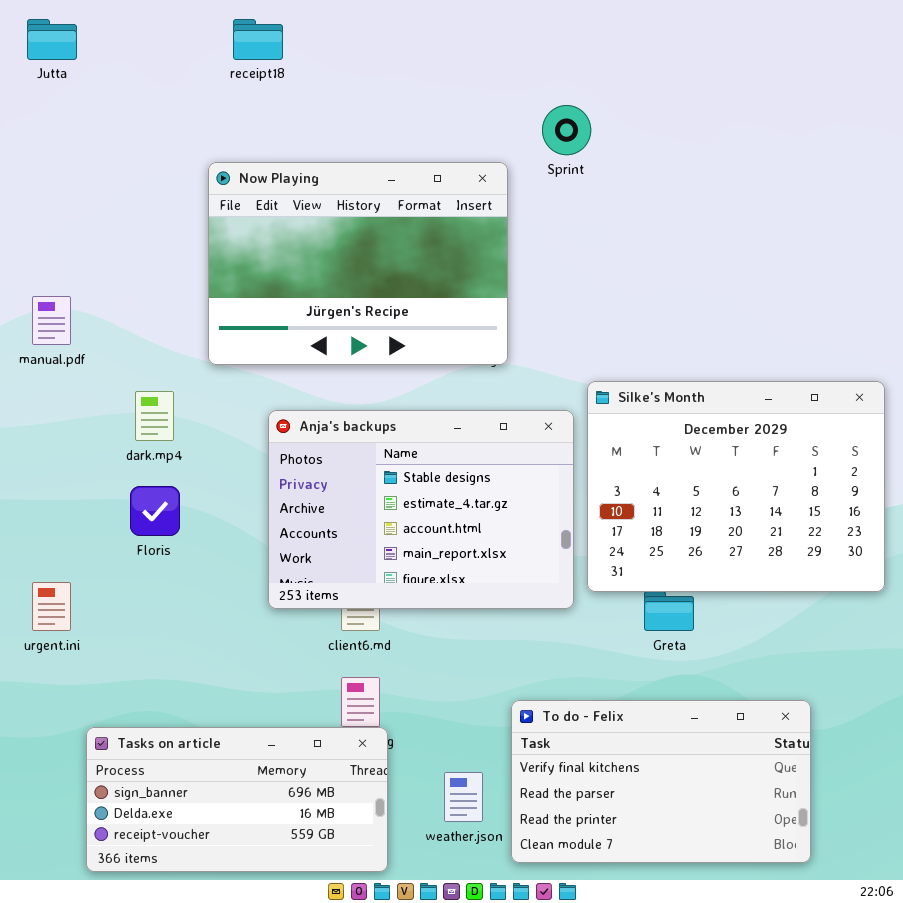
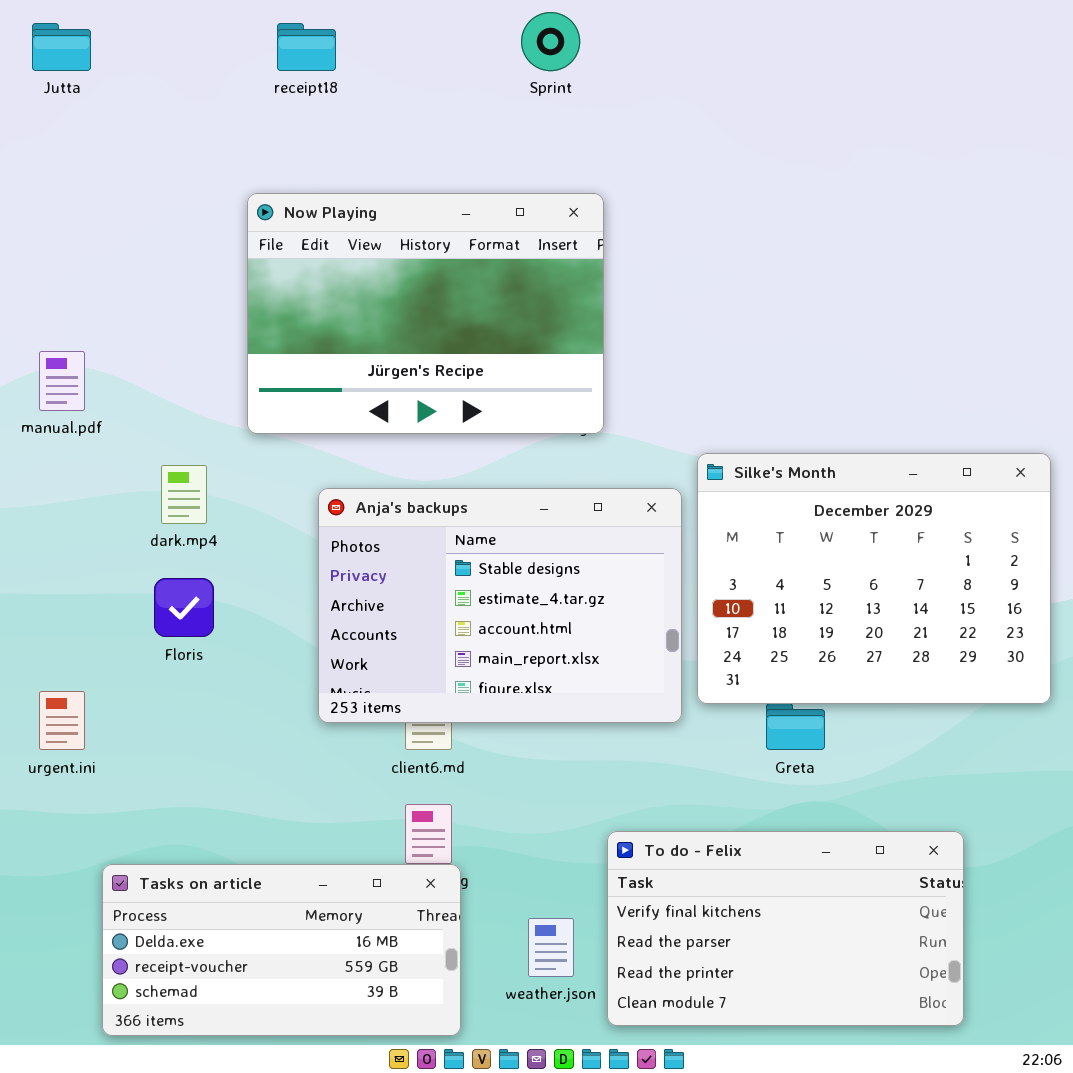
Sprint: [542,105,591,155] -> [521,12,580,71], moved
Tasks on article: [86,727,388,872] -> [102,864,461,1036], scrolled down 1 row

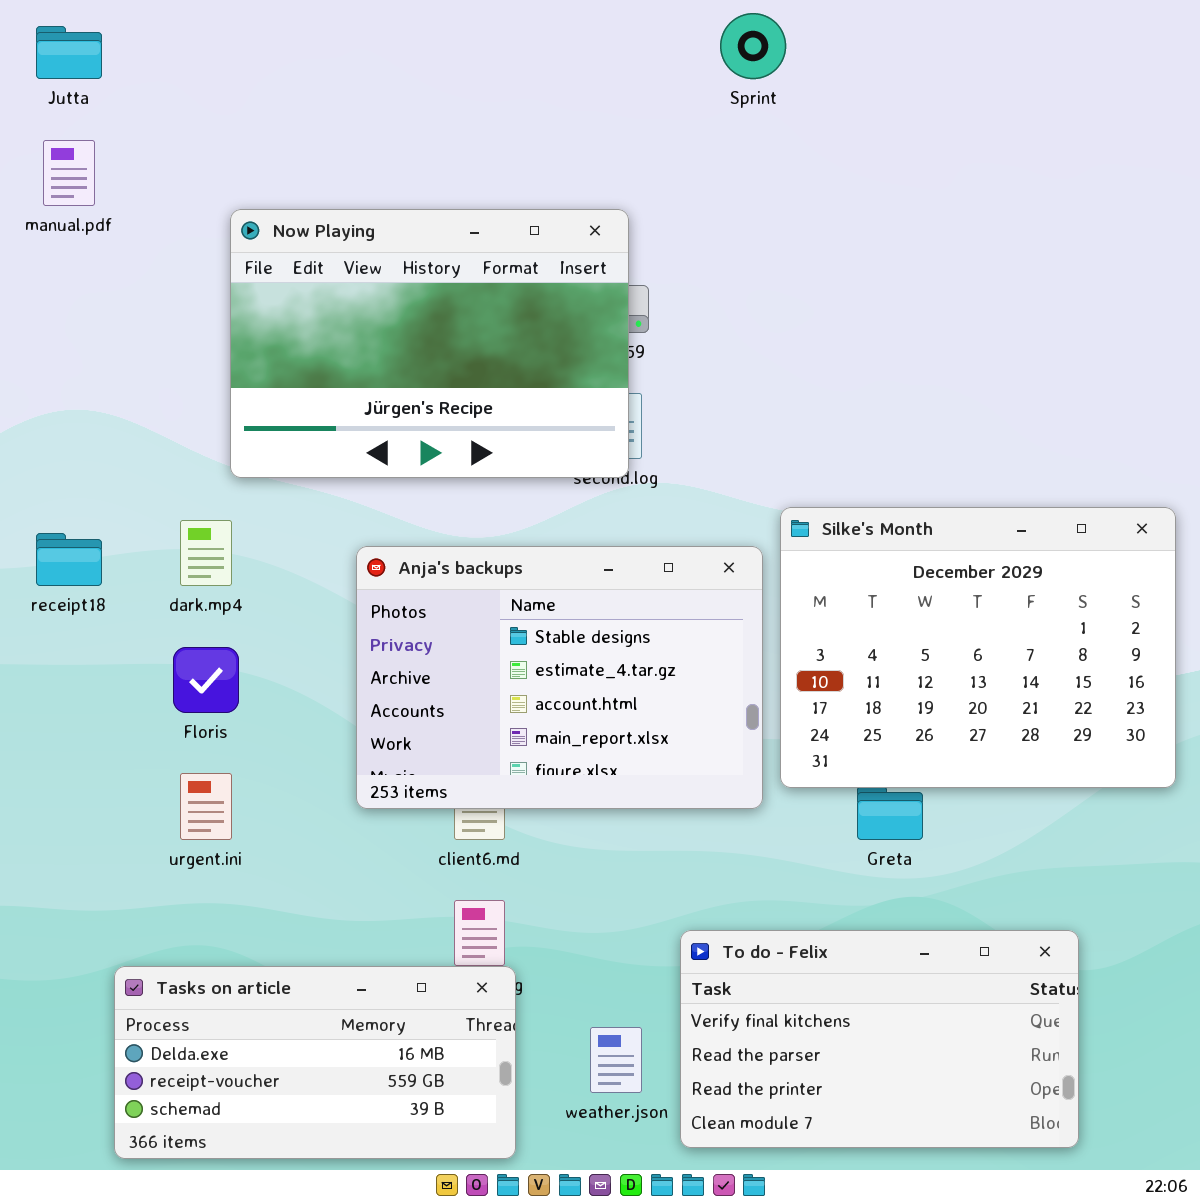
Sprint: [521,12,580,71] -> [720,13,786,79], moved
receipt18: [277,23,336,71] -> [36,533,102,586], moved
Now Playing: [247,193,604,434] -> [230,209,629,478], moved
manual.pdf: [39,351,85,411] -> [43,140,95,206], moved
urgent.ini: [39,691,85,750] -> [180,773,232,840], moved

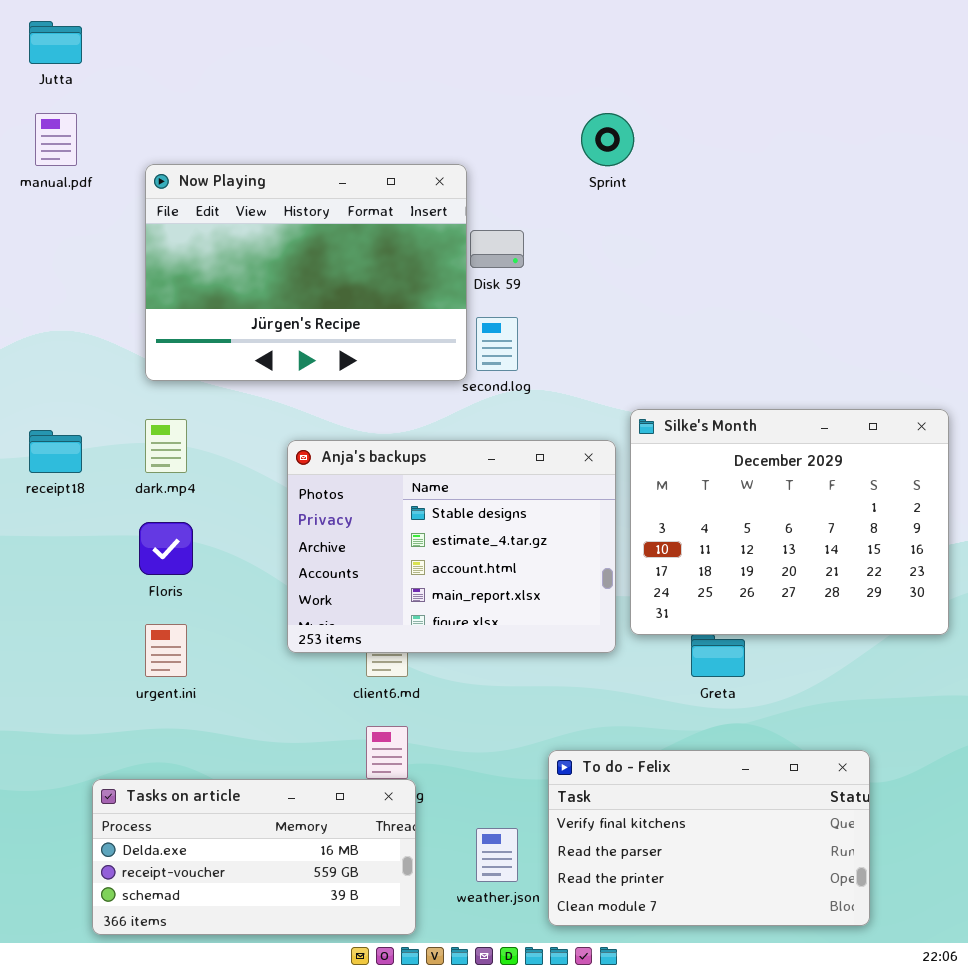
Sprint: [720,13,786,79] -> [581,113,634,166], moved
Now Playing: [230,209,629,478] -> [145,164,467,381], moved

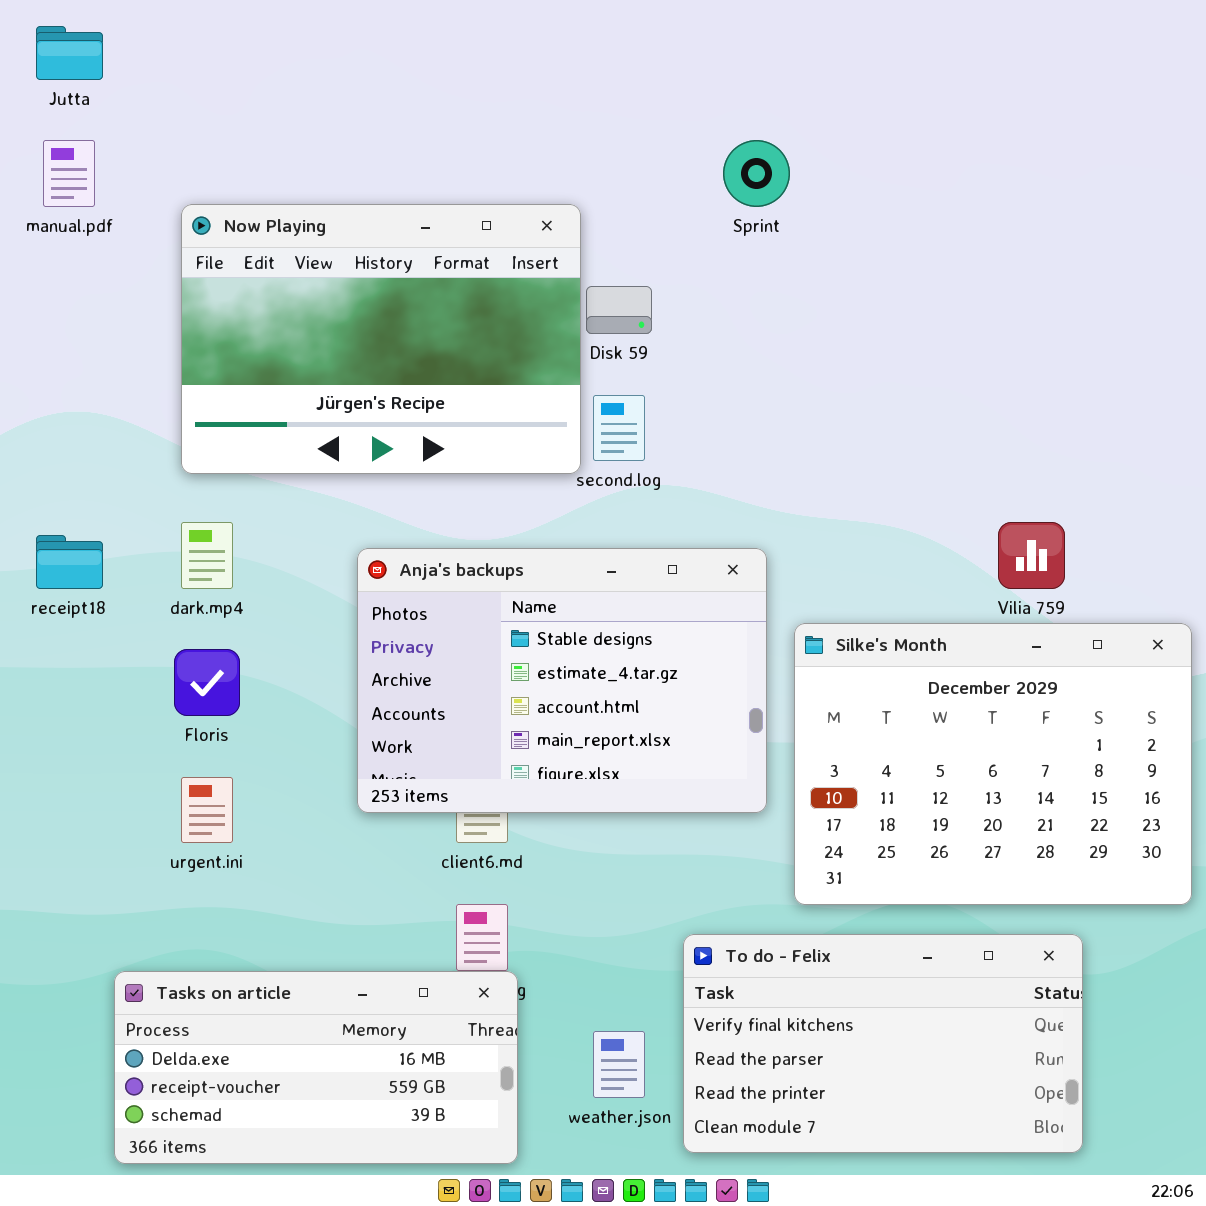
Silke's Month: [630,409,949,635] -> [794,623,1192,905], moved

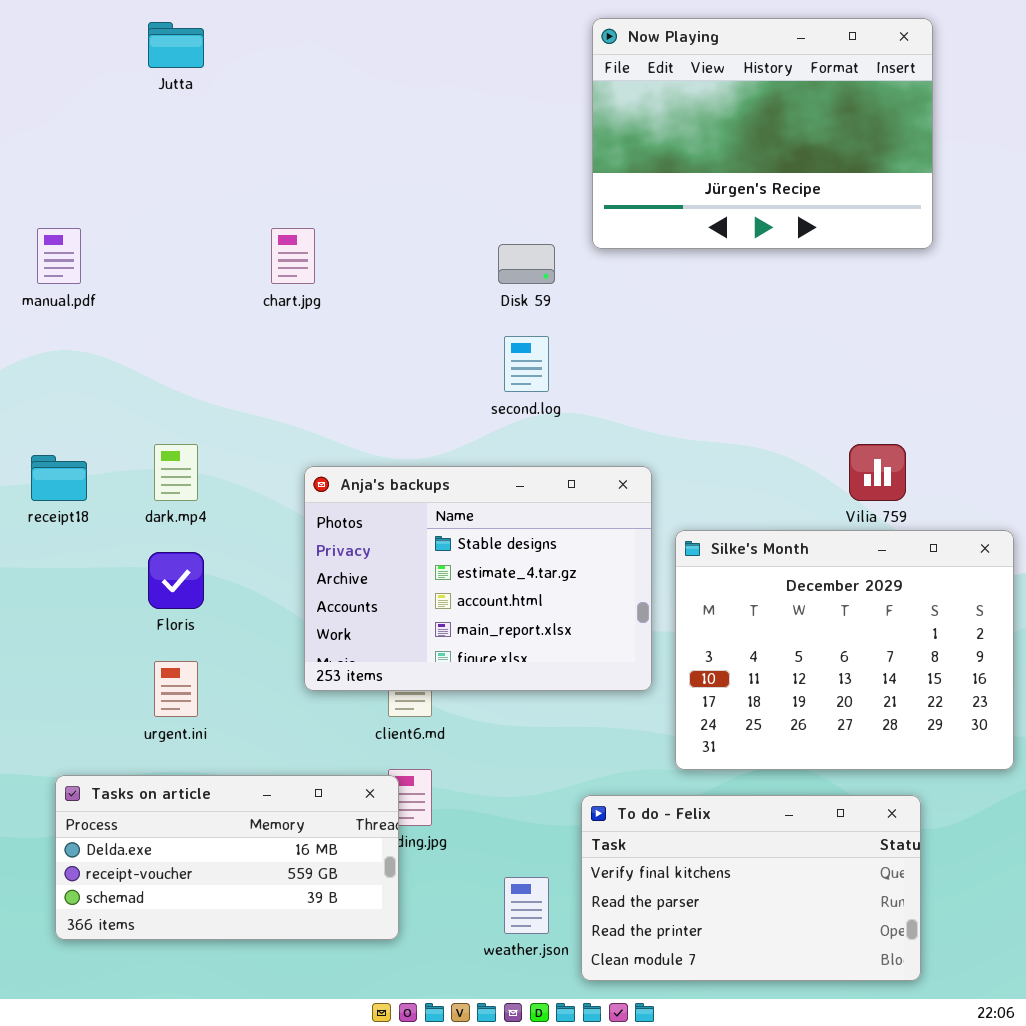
Jutta: [36,26,103,80] -> [148,22,204,68], moved
manual.pdf: [43,140,95,207] -> [37,228,81,284], moved
Now Playing: [181,204,581,474] -> [592,18,933,249], moved
Tasks on article: [114,971,518,1164] -> [55,775,399,940], moved

